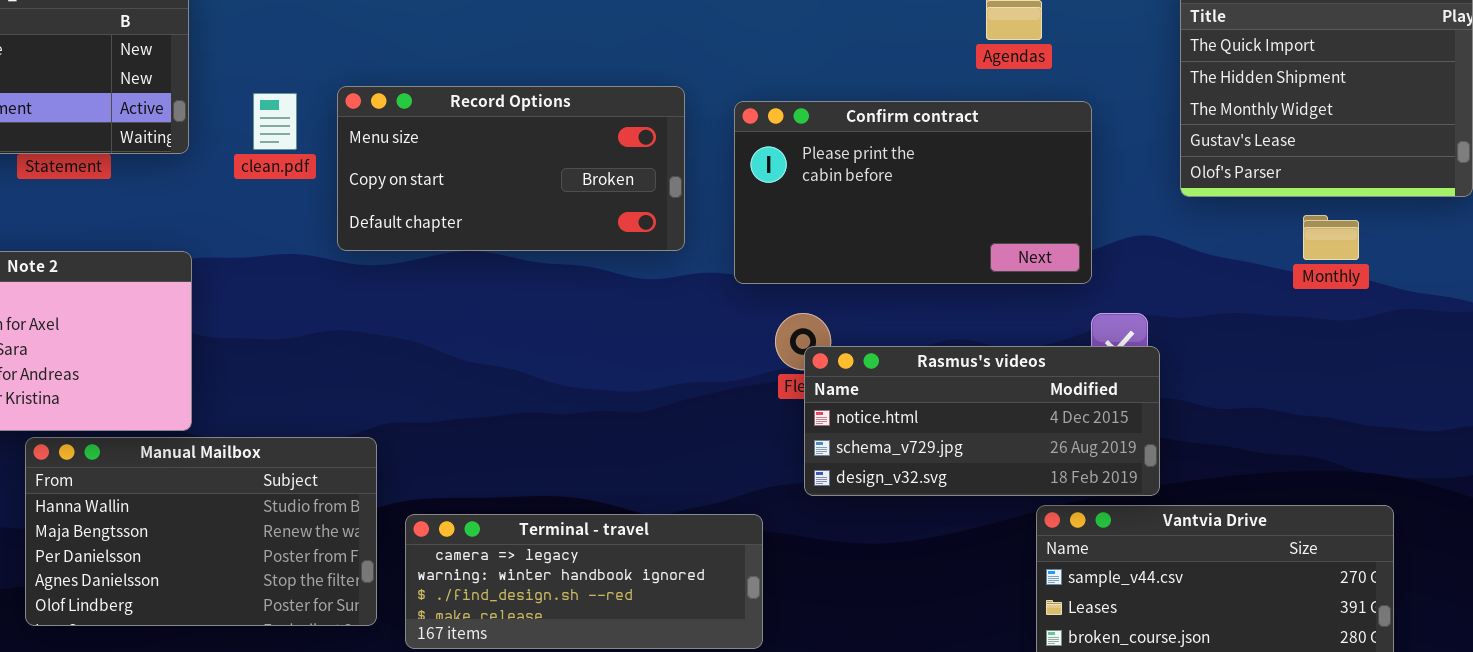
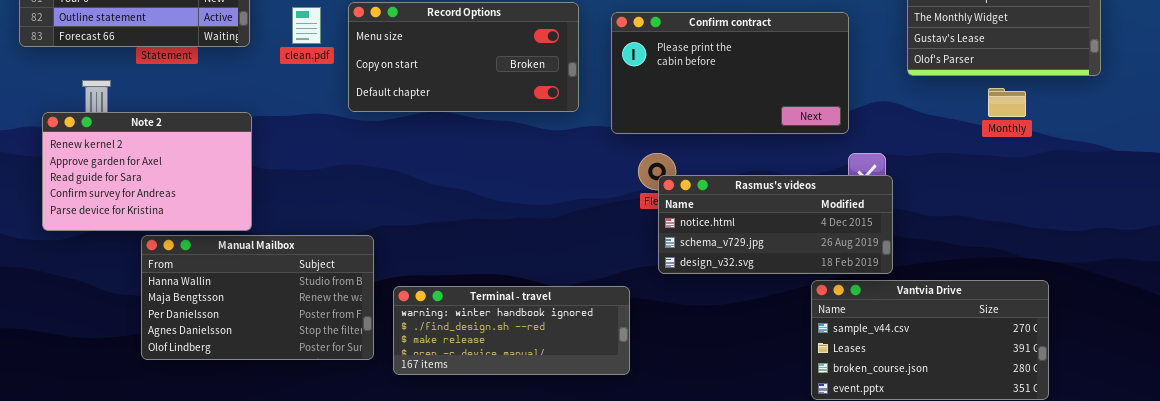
Terminal - travel: [405,514,763,649] -> [393,286,630,375], scrolled down 1 row

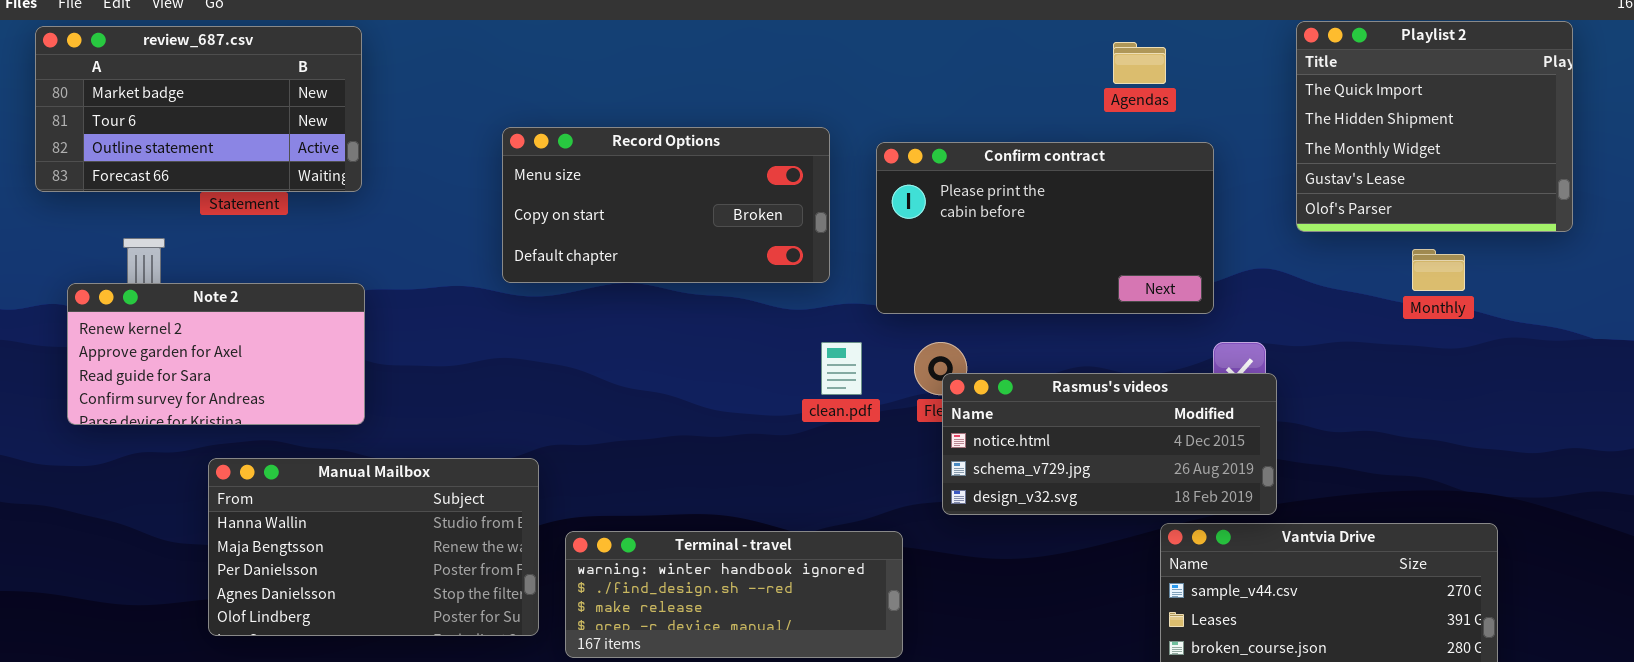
clean.pdf: [292,7,321,44] -> [821,342,862,395], moved
Note 2: [42,112,252,231] -> [67,283,365,425], resized

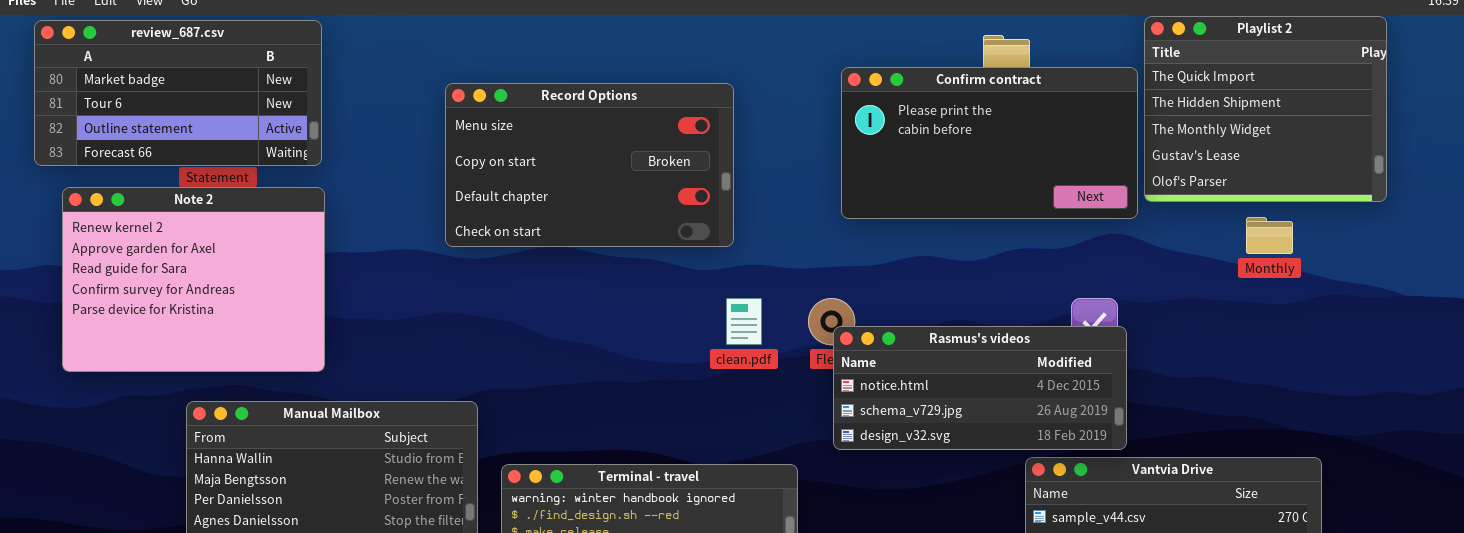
Record Options: [502,127,830,283] -> [445,83,734,247], resized
Confirm contract: [876,142,1214,314] -> [841,67,1138,219], moved
Note 2: [67,283,365,425] -> [62,187,325,372], resized

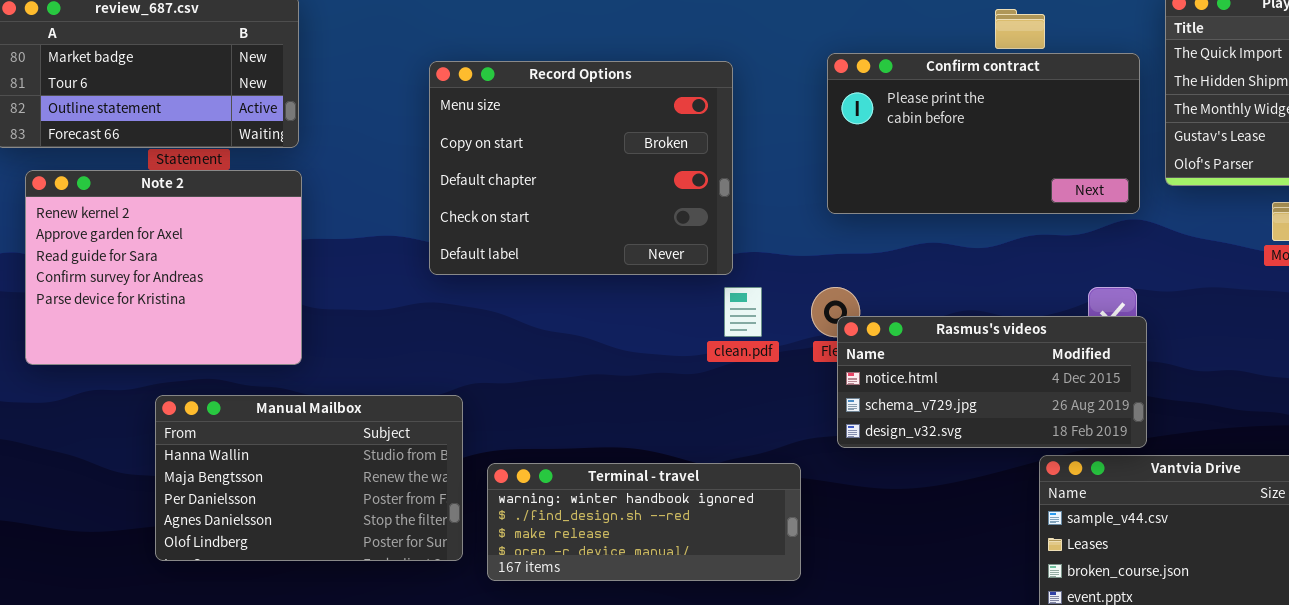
Confirm contract: [841,67,1138,219] -> [827,53,1140,214], moved
Record Options: [445,83,734,247] -> [429,61,733,275], resized

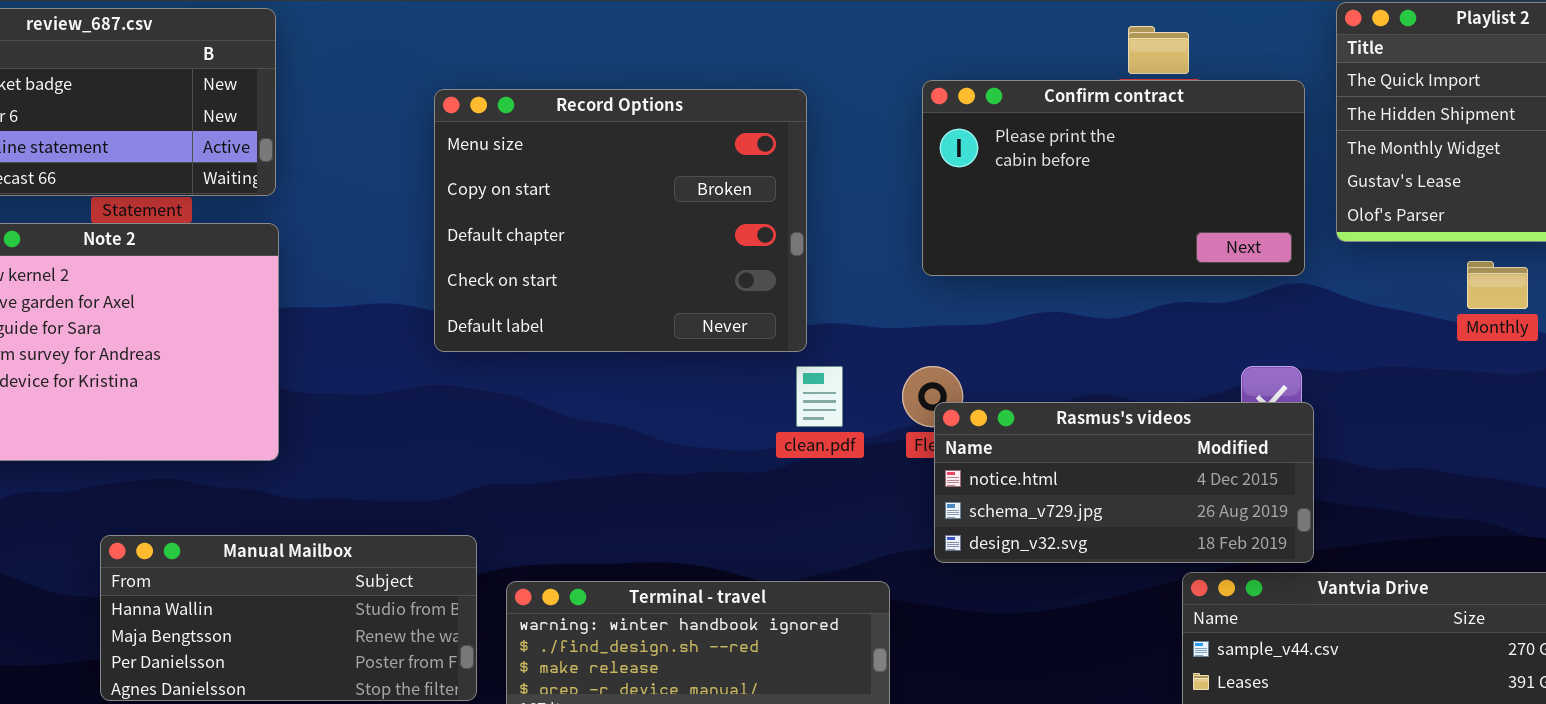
Manual Mailbox: [155,395,463,561] -> [100,535,477,701], resized

